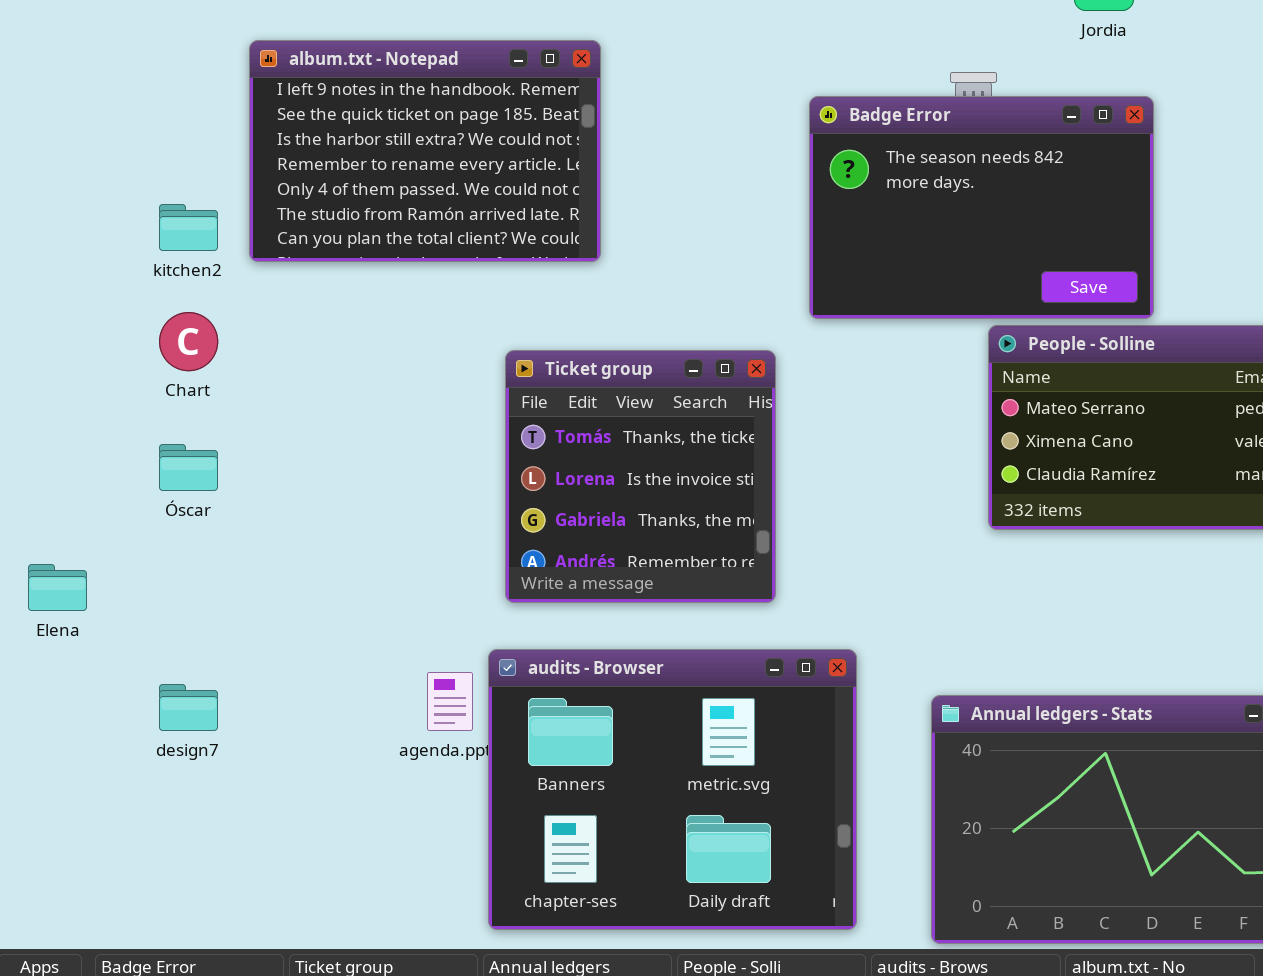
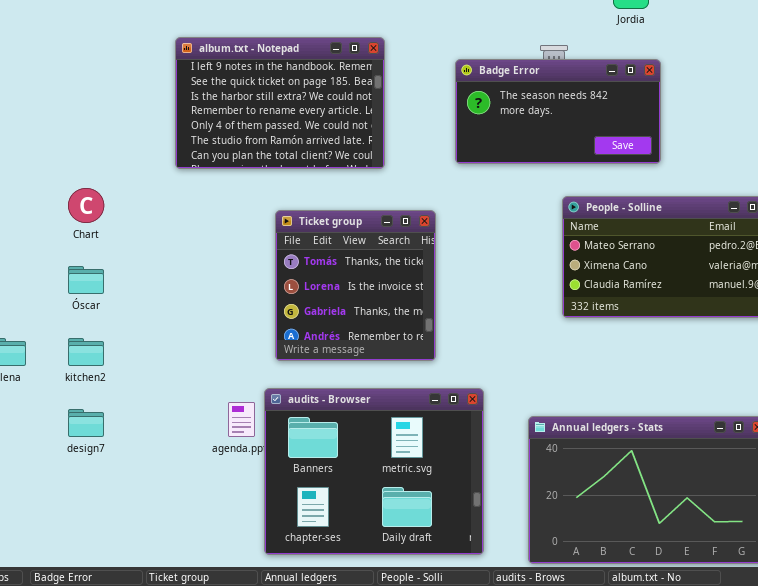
album.txt - Notepad: [249,40,601,262] -> [175,37,385,169], moved
Badge Error: [809,96,1154,319] -> [455,59,661,164], resized
kitchen2: [159,204,218,251] -> [68,338,104,366], moved

